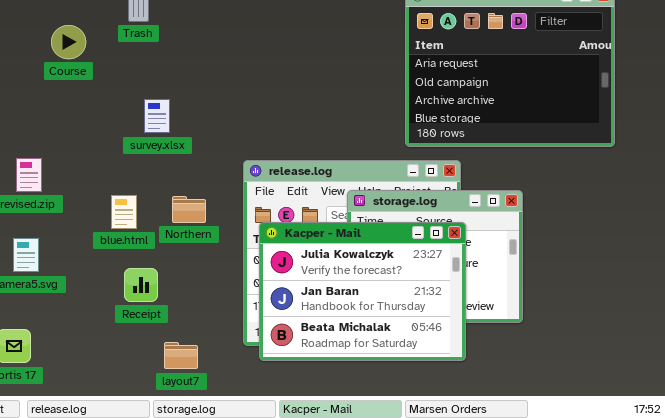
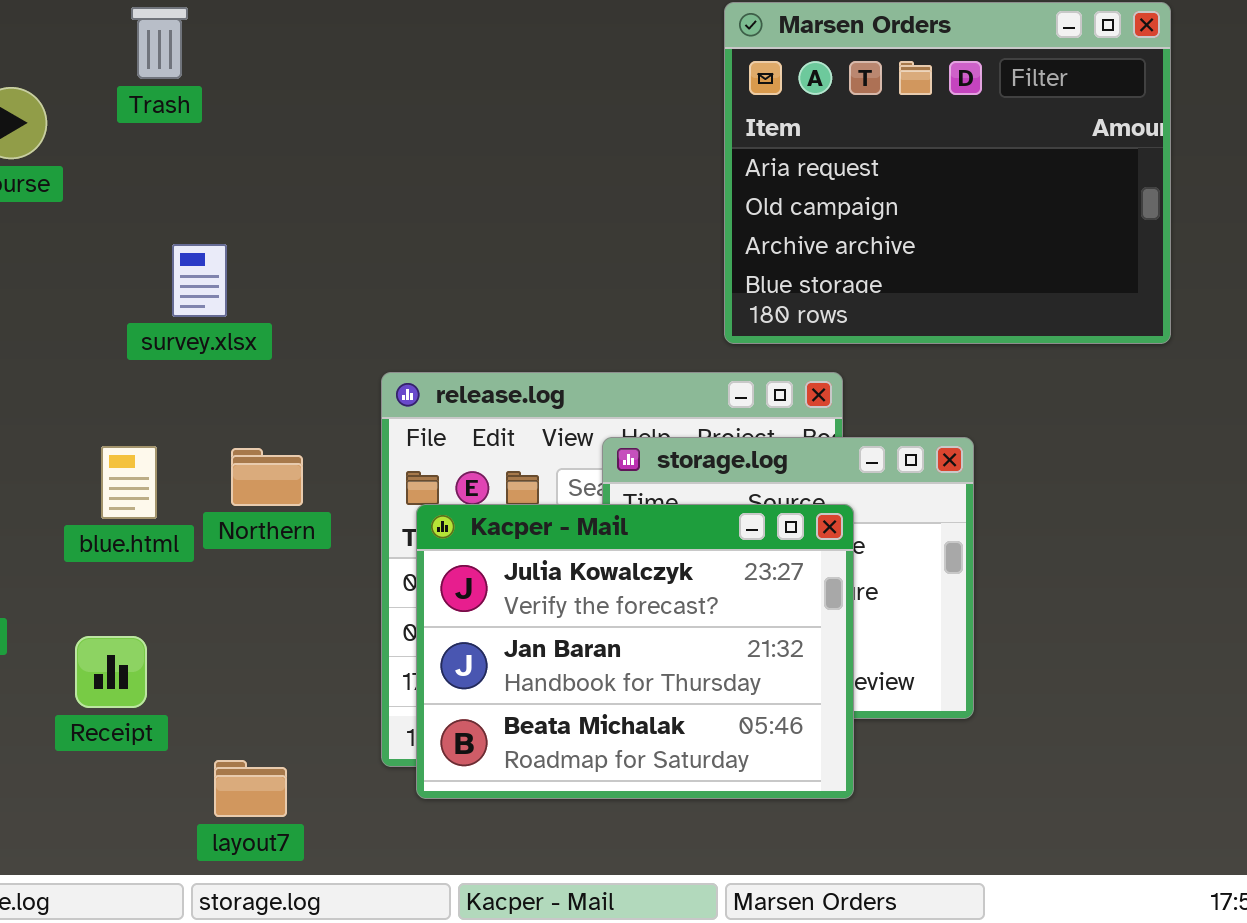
Receipt: [124,268,158,302] -> [75,636,147,708], moved

